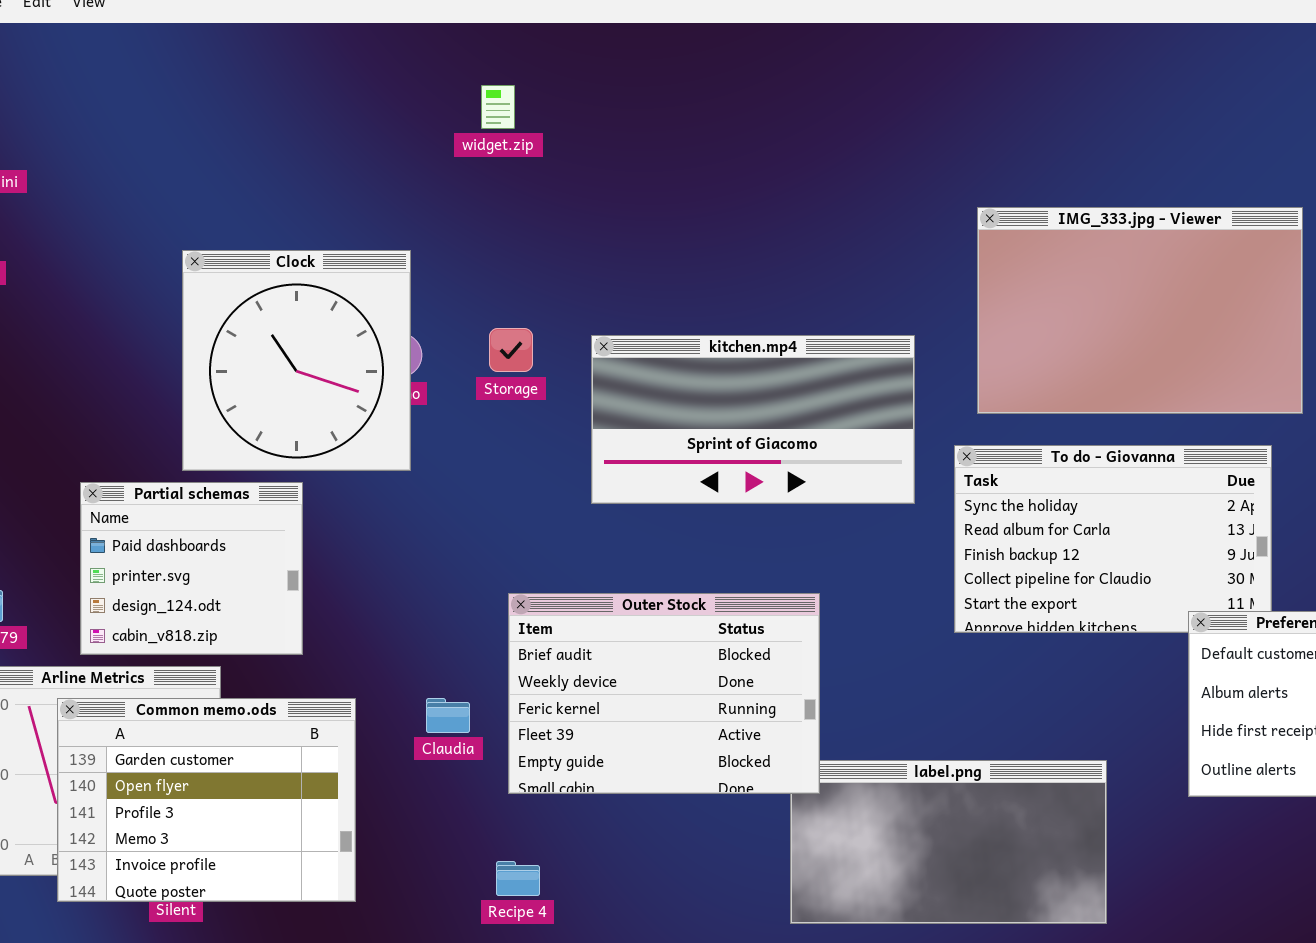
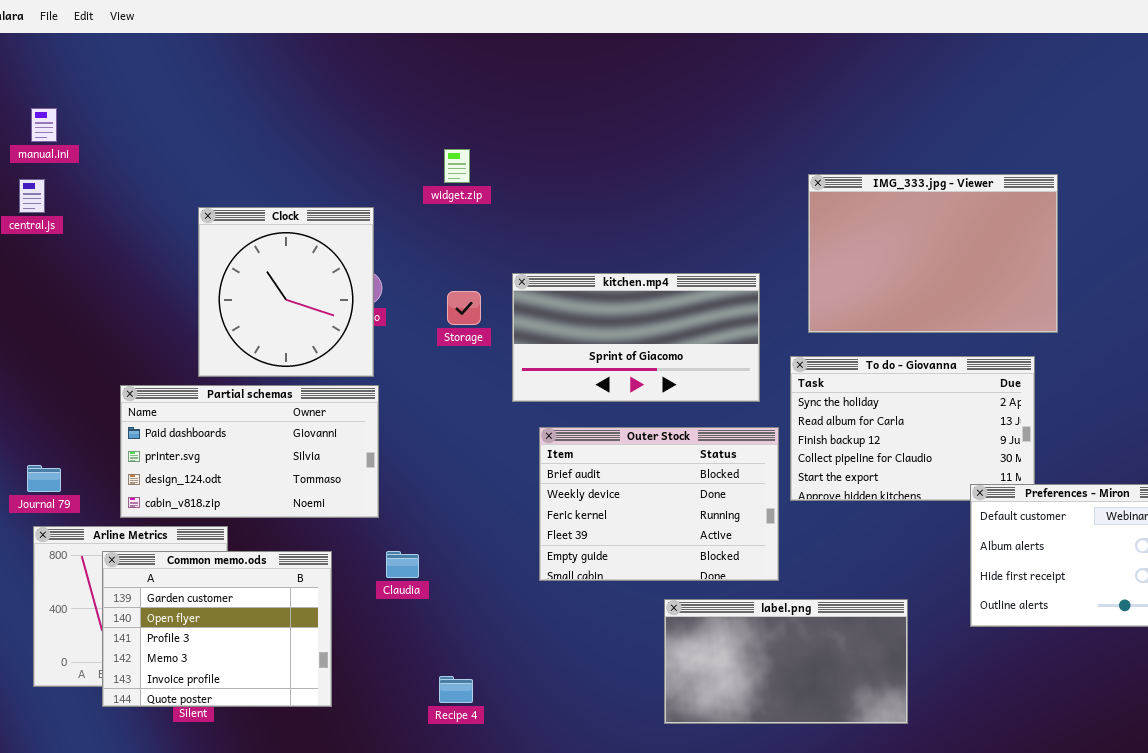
widget.zip: [481,85,515,129] -> [444,149,470,183], moved
Storage: [489,328,533,372] -> [447,291,481,325], moved
Partial schemas: [80,482,303,655] -> [120,385,379,518], resized
Outer Stock: [508,593,820,794] -> [539,427,779,581], moved

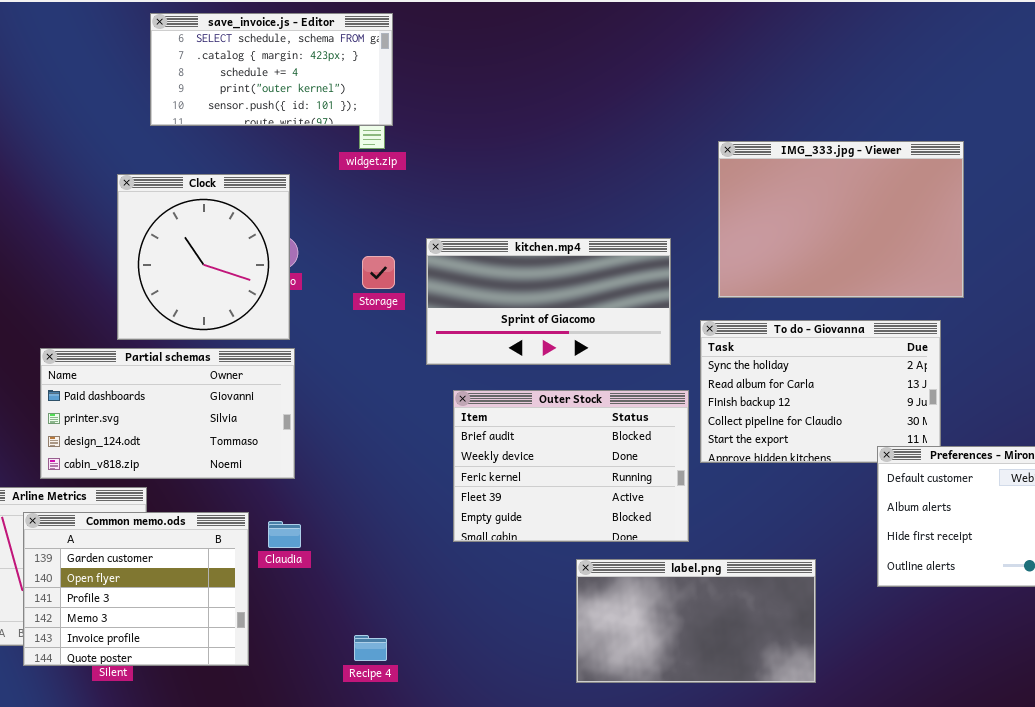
save_invoice.js - Editor: none -> [150,13,393,126], opened
Claudia: [386,551,419,578] -> [268,521,301,548], moved

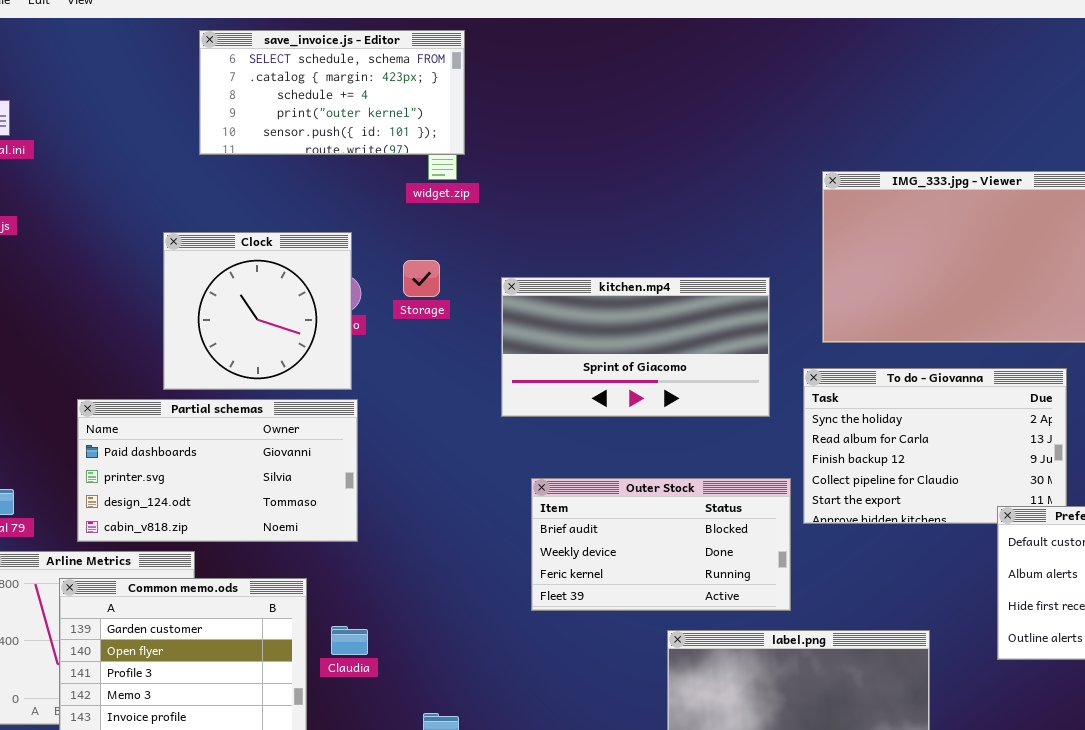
Clock: [117,174,290,340] -> [163,232,352,390], resized
Storage: [362,256,395,289] -> [403,260,440,297], moved
Outer Stock: [453,390,689,542] -> [531,478,791,611], resized
Claudia: [268,521,301,548] -> [331,626,368,655], moved

